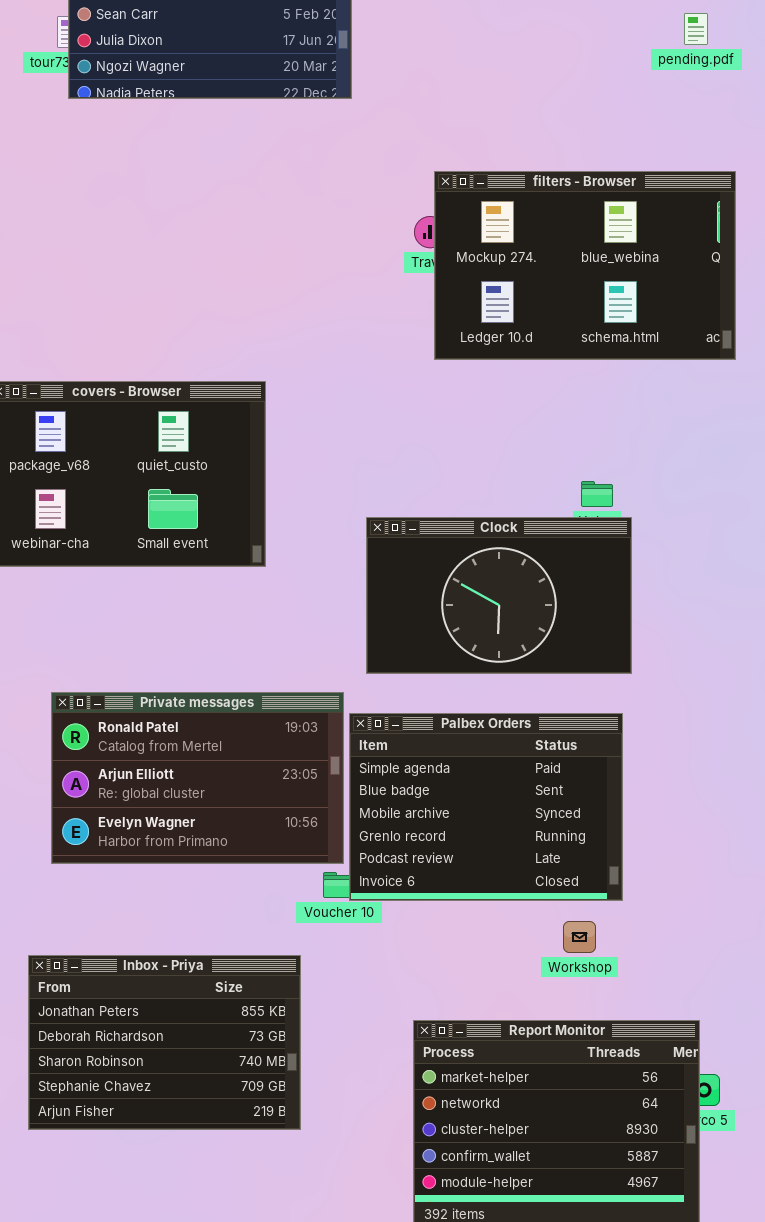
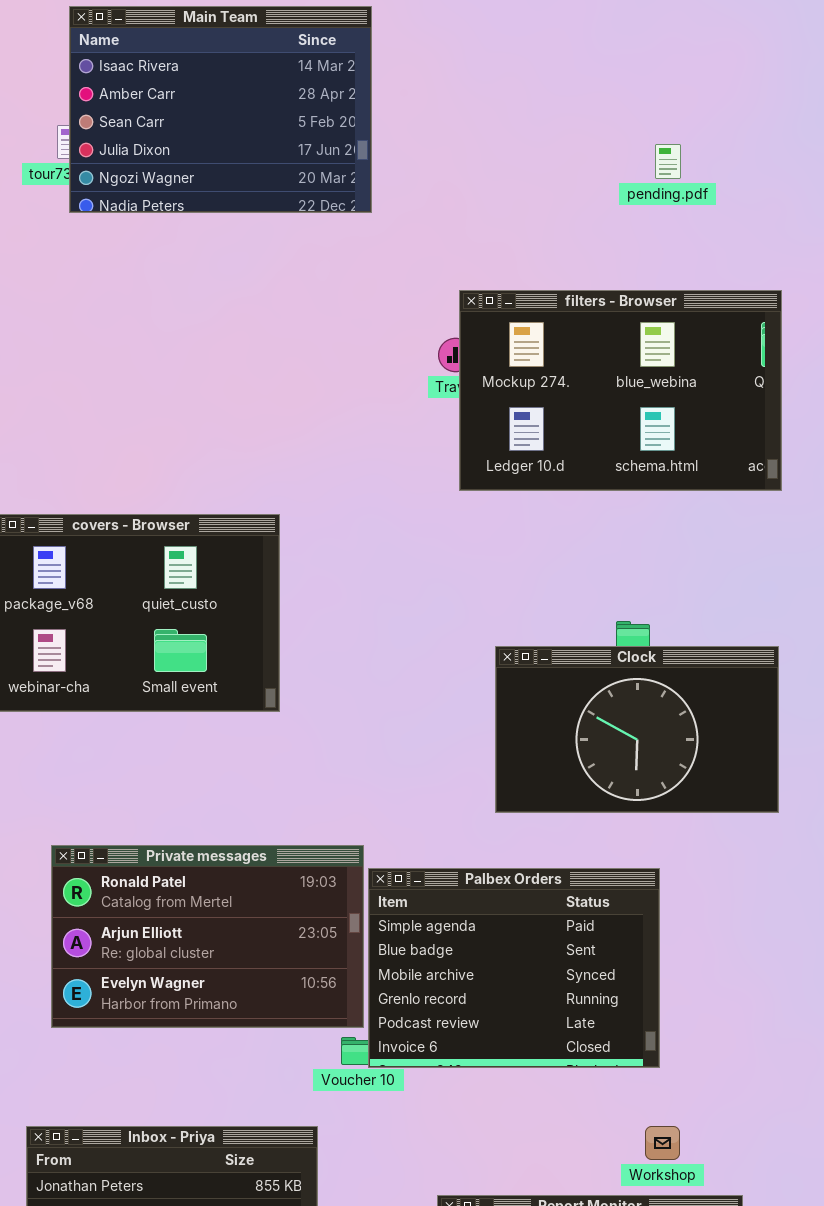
pending.pdf: [684,13,708,45] -> [655,144,681,179], moved
Clock: [366,517,632,674] -> [495,646,779,813], moved
Workshop: [563,921,596,953] -> [645,1126,680,1160], moved

